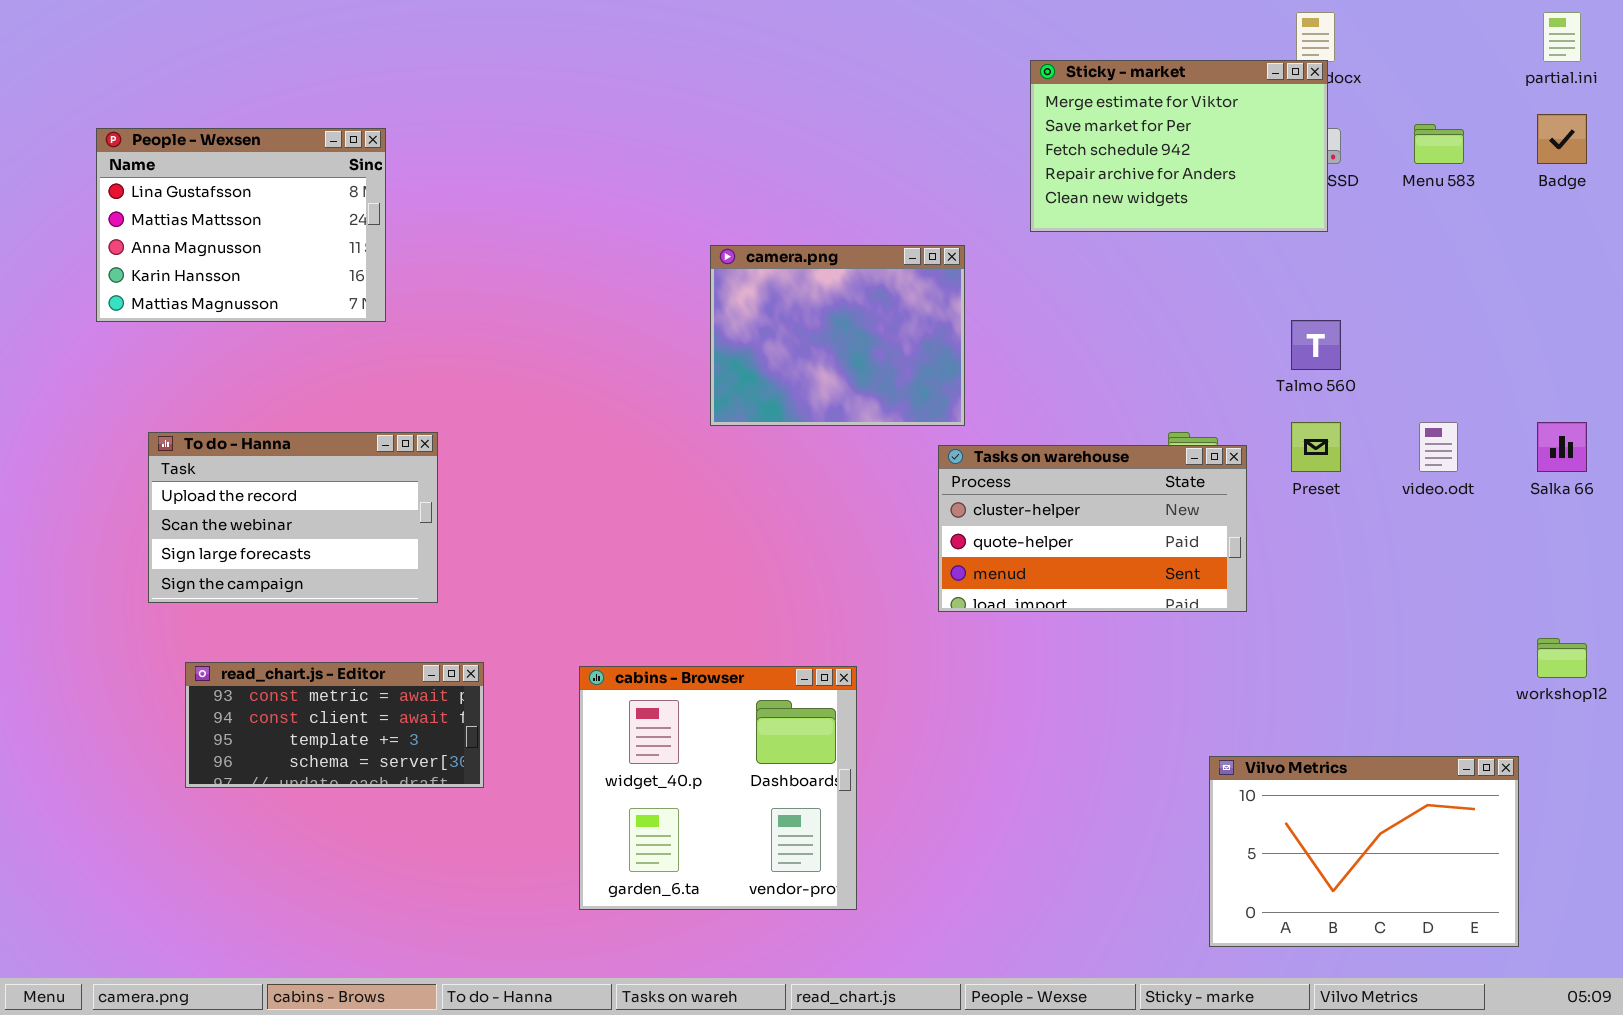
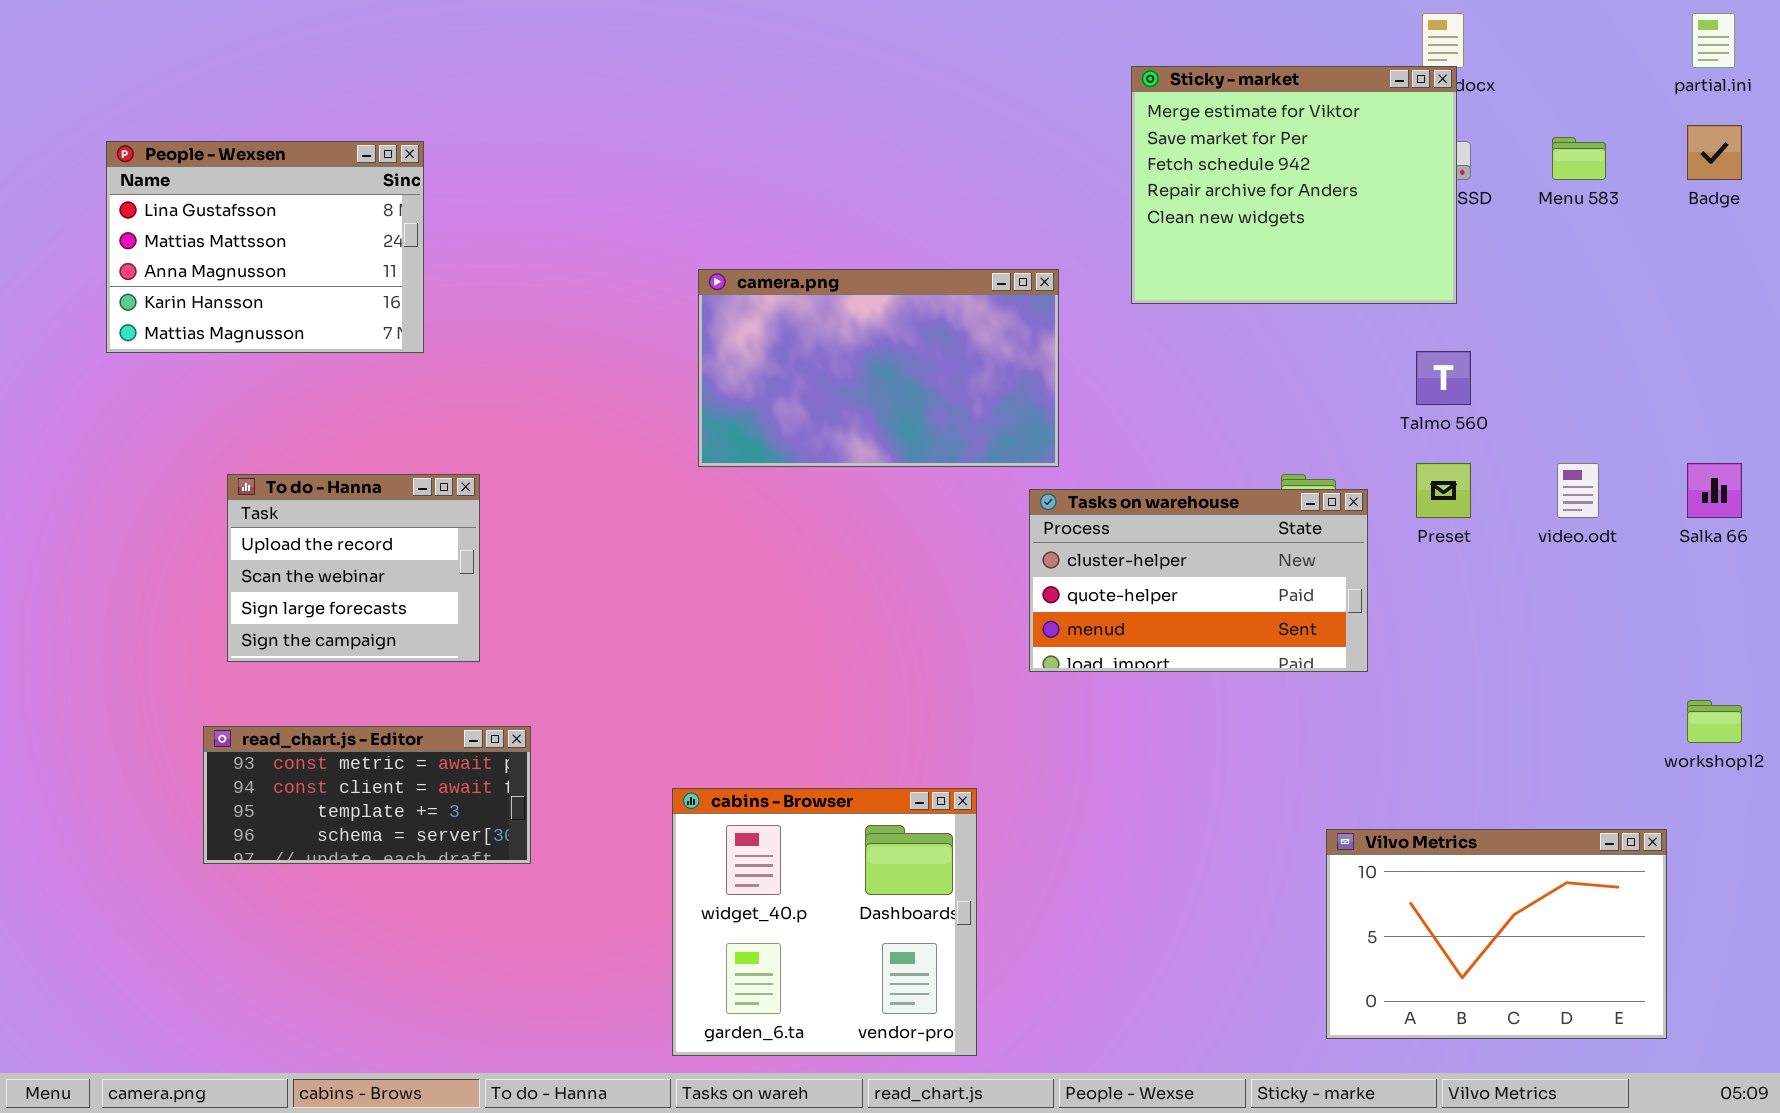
Sticky - market: [1030,60,1328,232] -> [1131,66,1457,304], resized
camera.png: [710,245,965,426] -> [698,269,1059,467], resized
To do - Hanna: [148,432,438,603] -> [227,474,480,662], resized
cabins - Browser: [579,666,857,910] -> [672,788,977,1056], moved

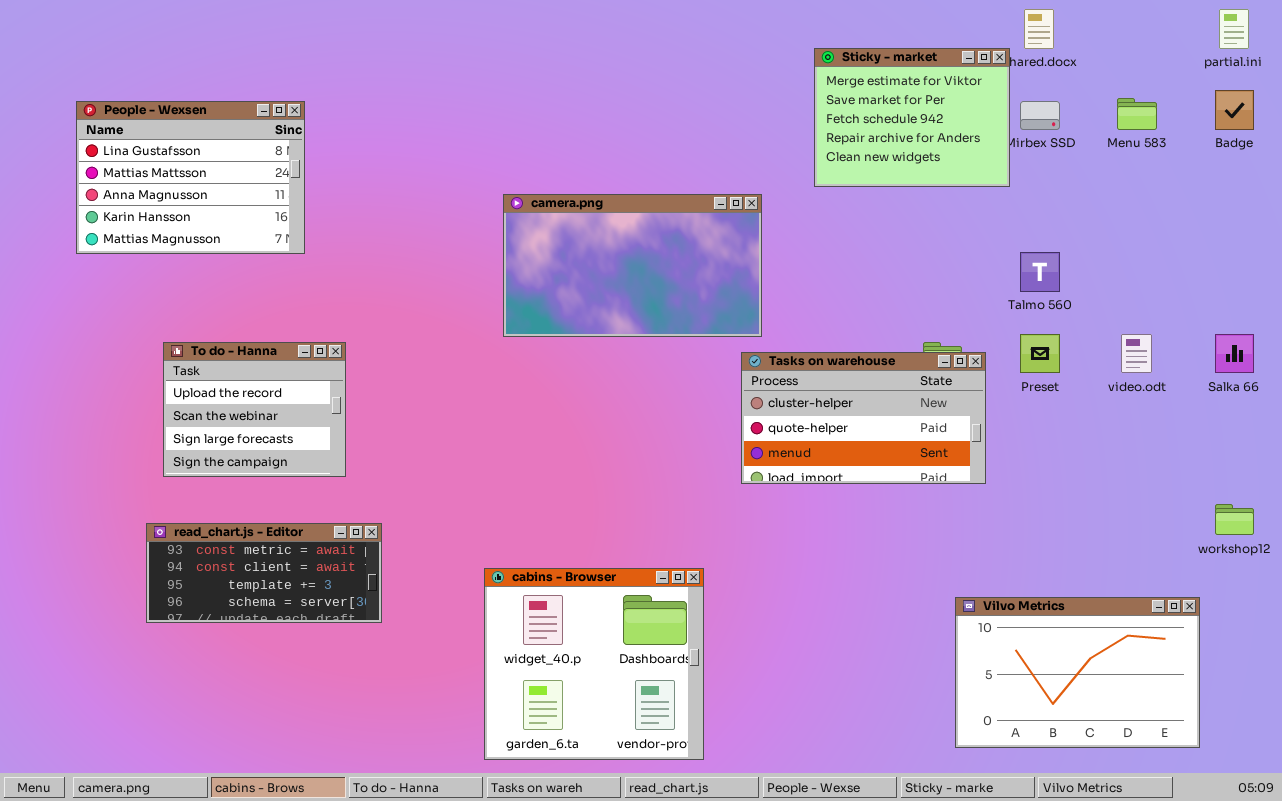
Sticky - market: [1131,66,1457,304] -> [814,48,1010,187], resized

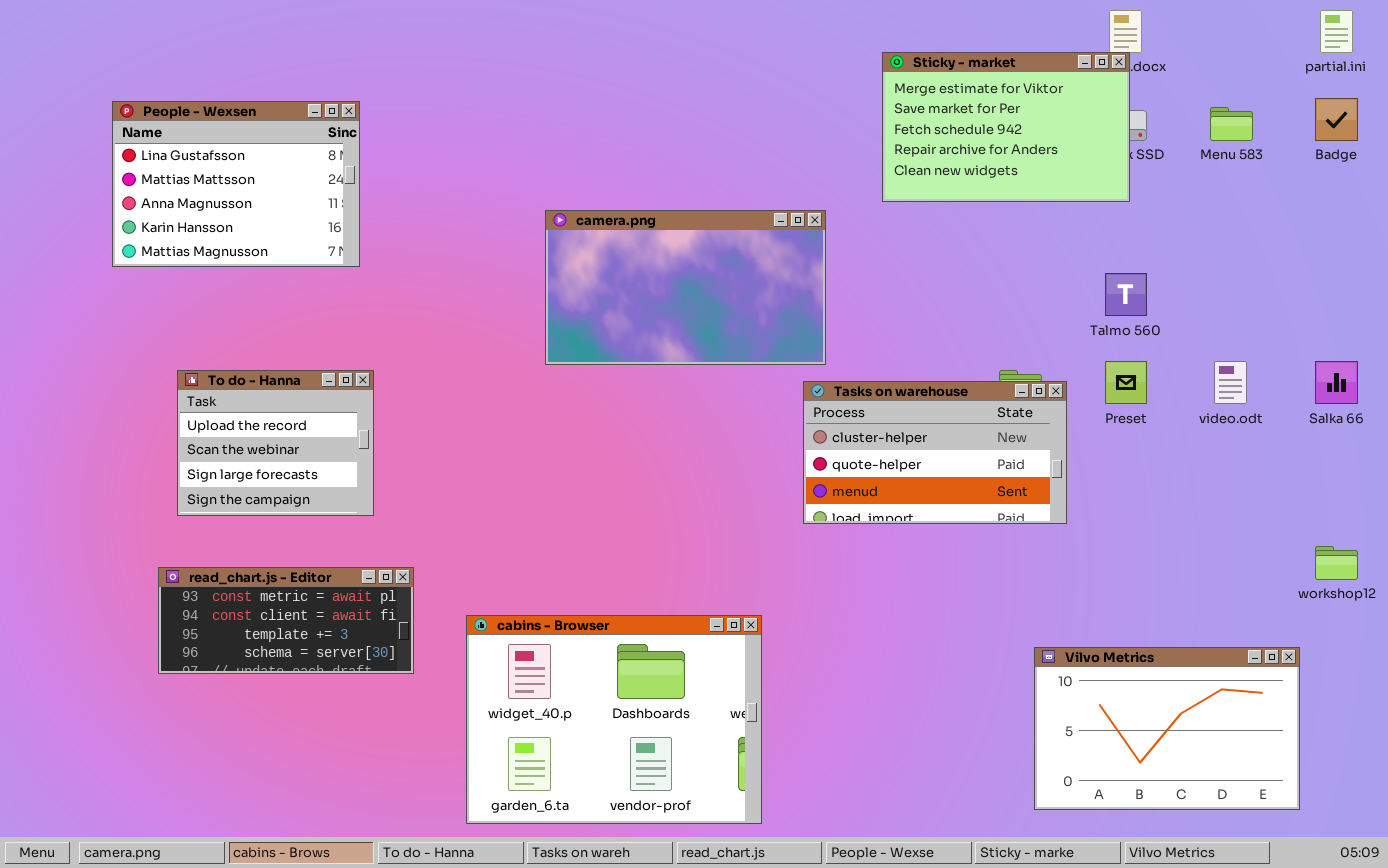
Sticky - market: [814,48,1010,187] -> [882,52,1130,202], resized
People - Wexsen: [76,101,305,254] -> [112,101,360,267], moved
cabins - Browser: [484,568,704,760] -> [466,615,762,824], resized

